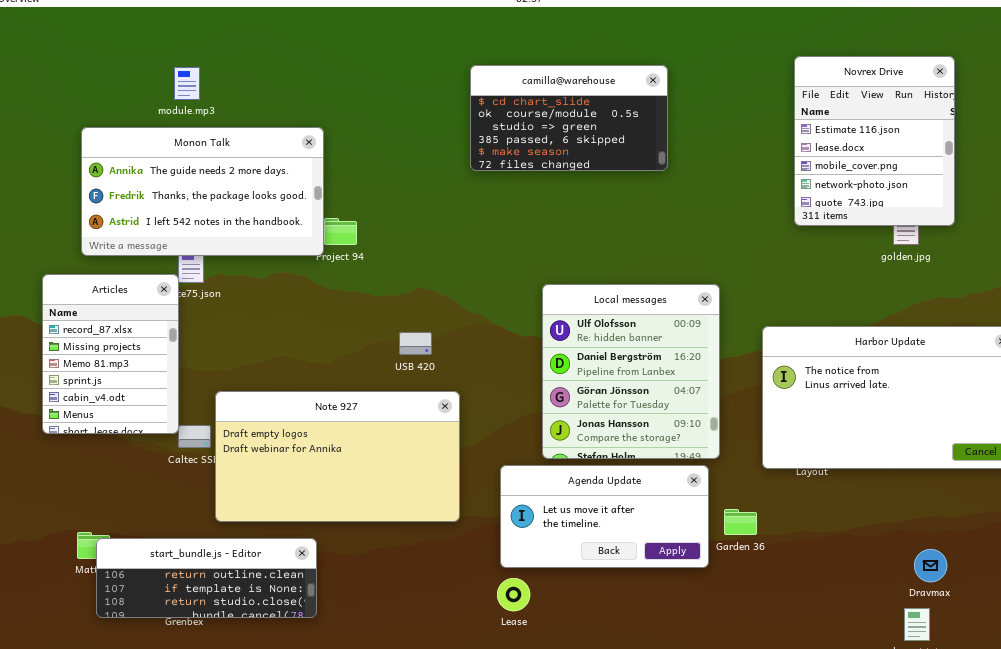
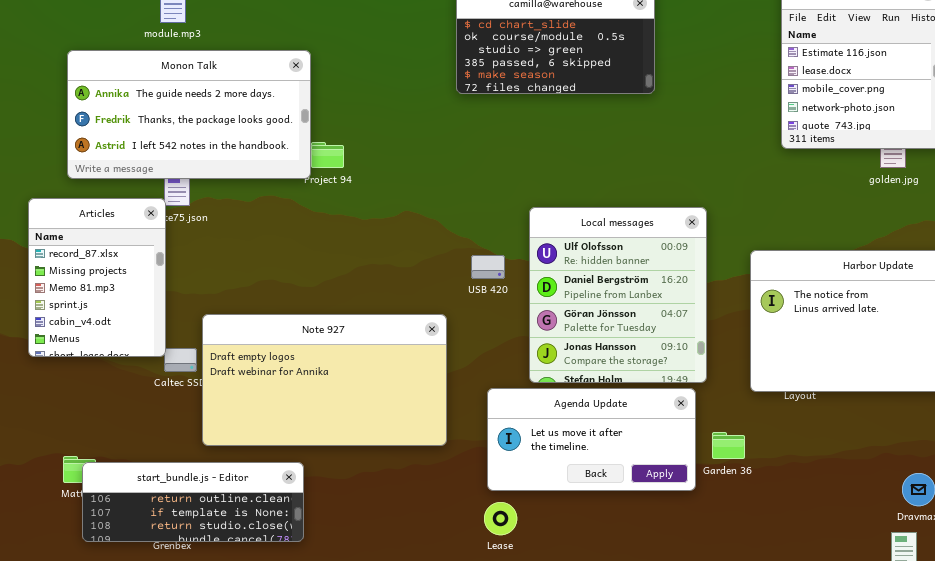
USB 420: [399,332,432,355] -> [471,255,505,279], moved

